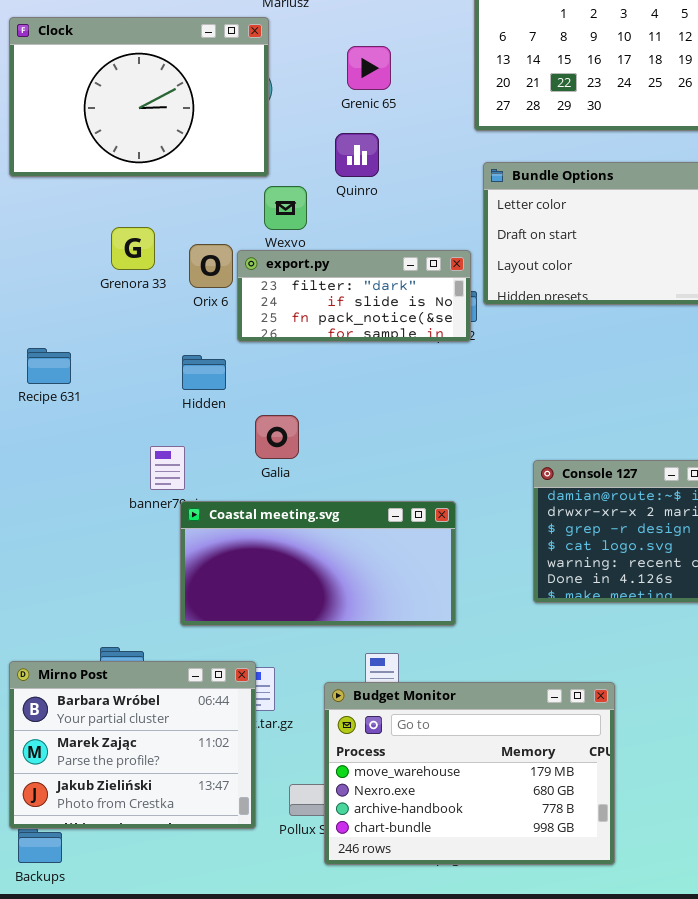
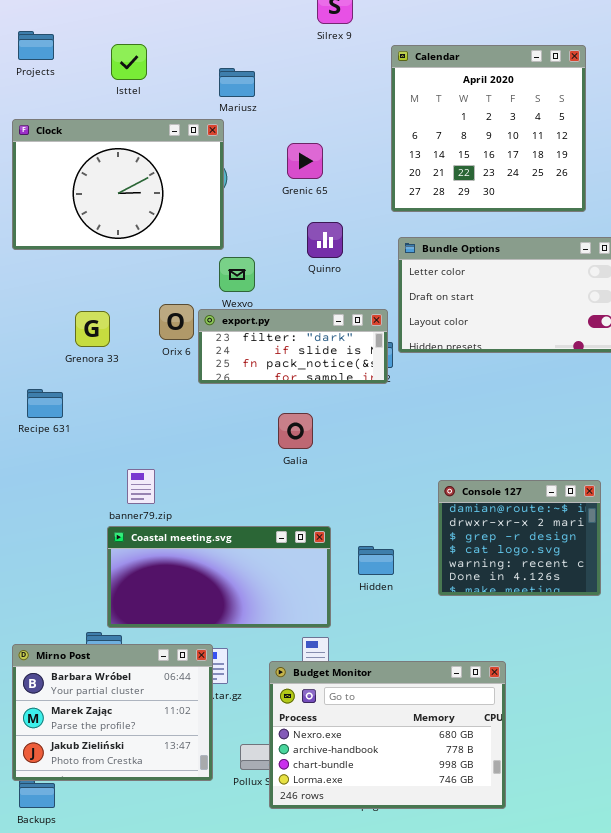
Quinro: [335,133,379,177] -> [307,222,343,258], moved
Grenora 33: [111,227,155,270] -> [75,311,110,347], moved
Hidden: [182,355,226,390] -> [358,546,394,575], moved
Galia: [255,415,299,459] -> [278,413,313,449], moved
Coastal meeting.svg: [180,501,456,626] -> [107,526,331,628], moved
Budget Monitor: [324,682,615,865] -> [269,661,506,809], scrolled down 1 row

